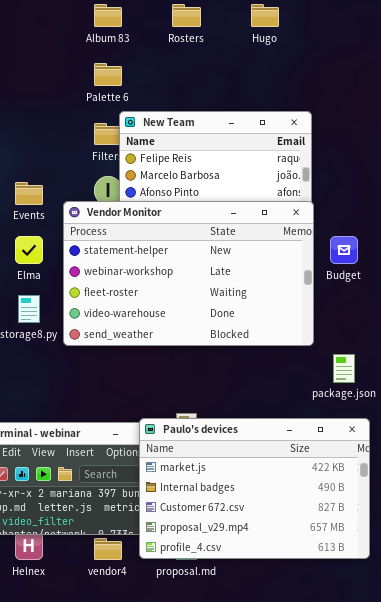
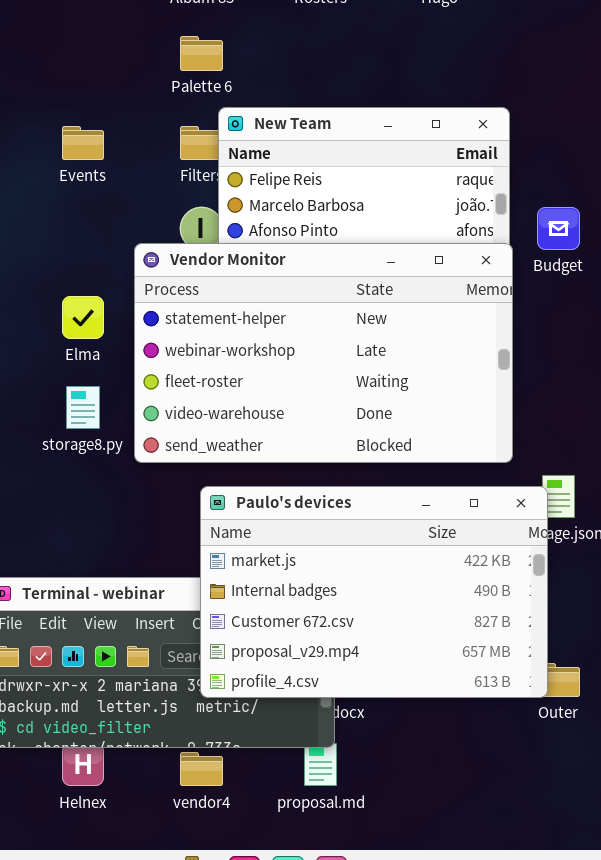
Events: [15,182,43,205] -> [62,126,104,160], moved
Budget: [330,236,358,264] -> [537,207,580,250], moved
Paulo's devices: [139,418,370,559] -> [200,486,548,698], moved

